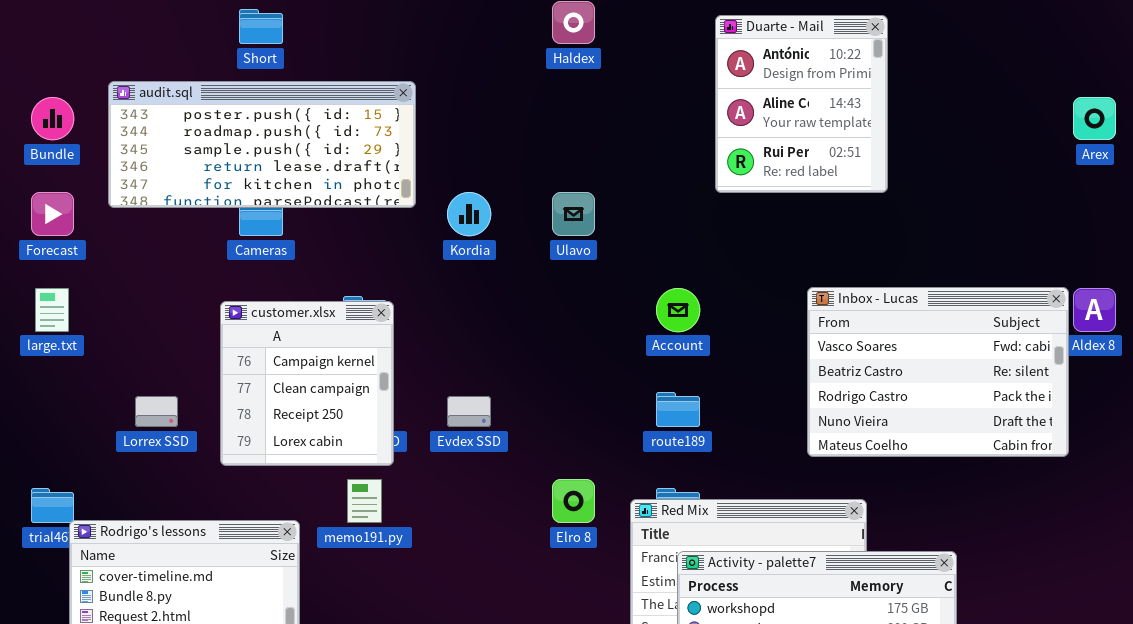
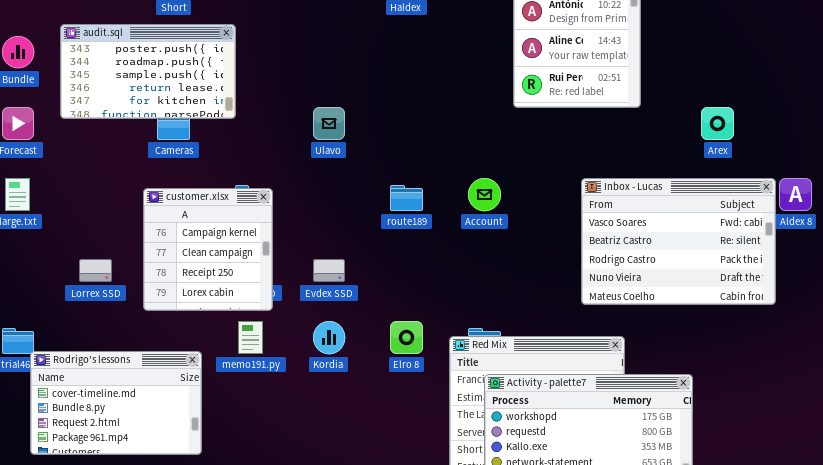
audit.sql: [108,81,416,208] -> [60,24,236,119], resized
Arex: [1073,97,1116,140] -> [701,107,734,140], moved
Kordia: [447,192,491,236] -> [313,321,345,354], moved
Ulavo: [552,192,595,236] -> [313,107,345,140], moved
route189: [656,392,700,427] -> [390,185,423,211], moved

